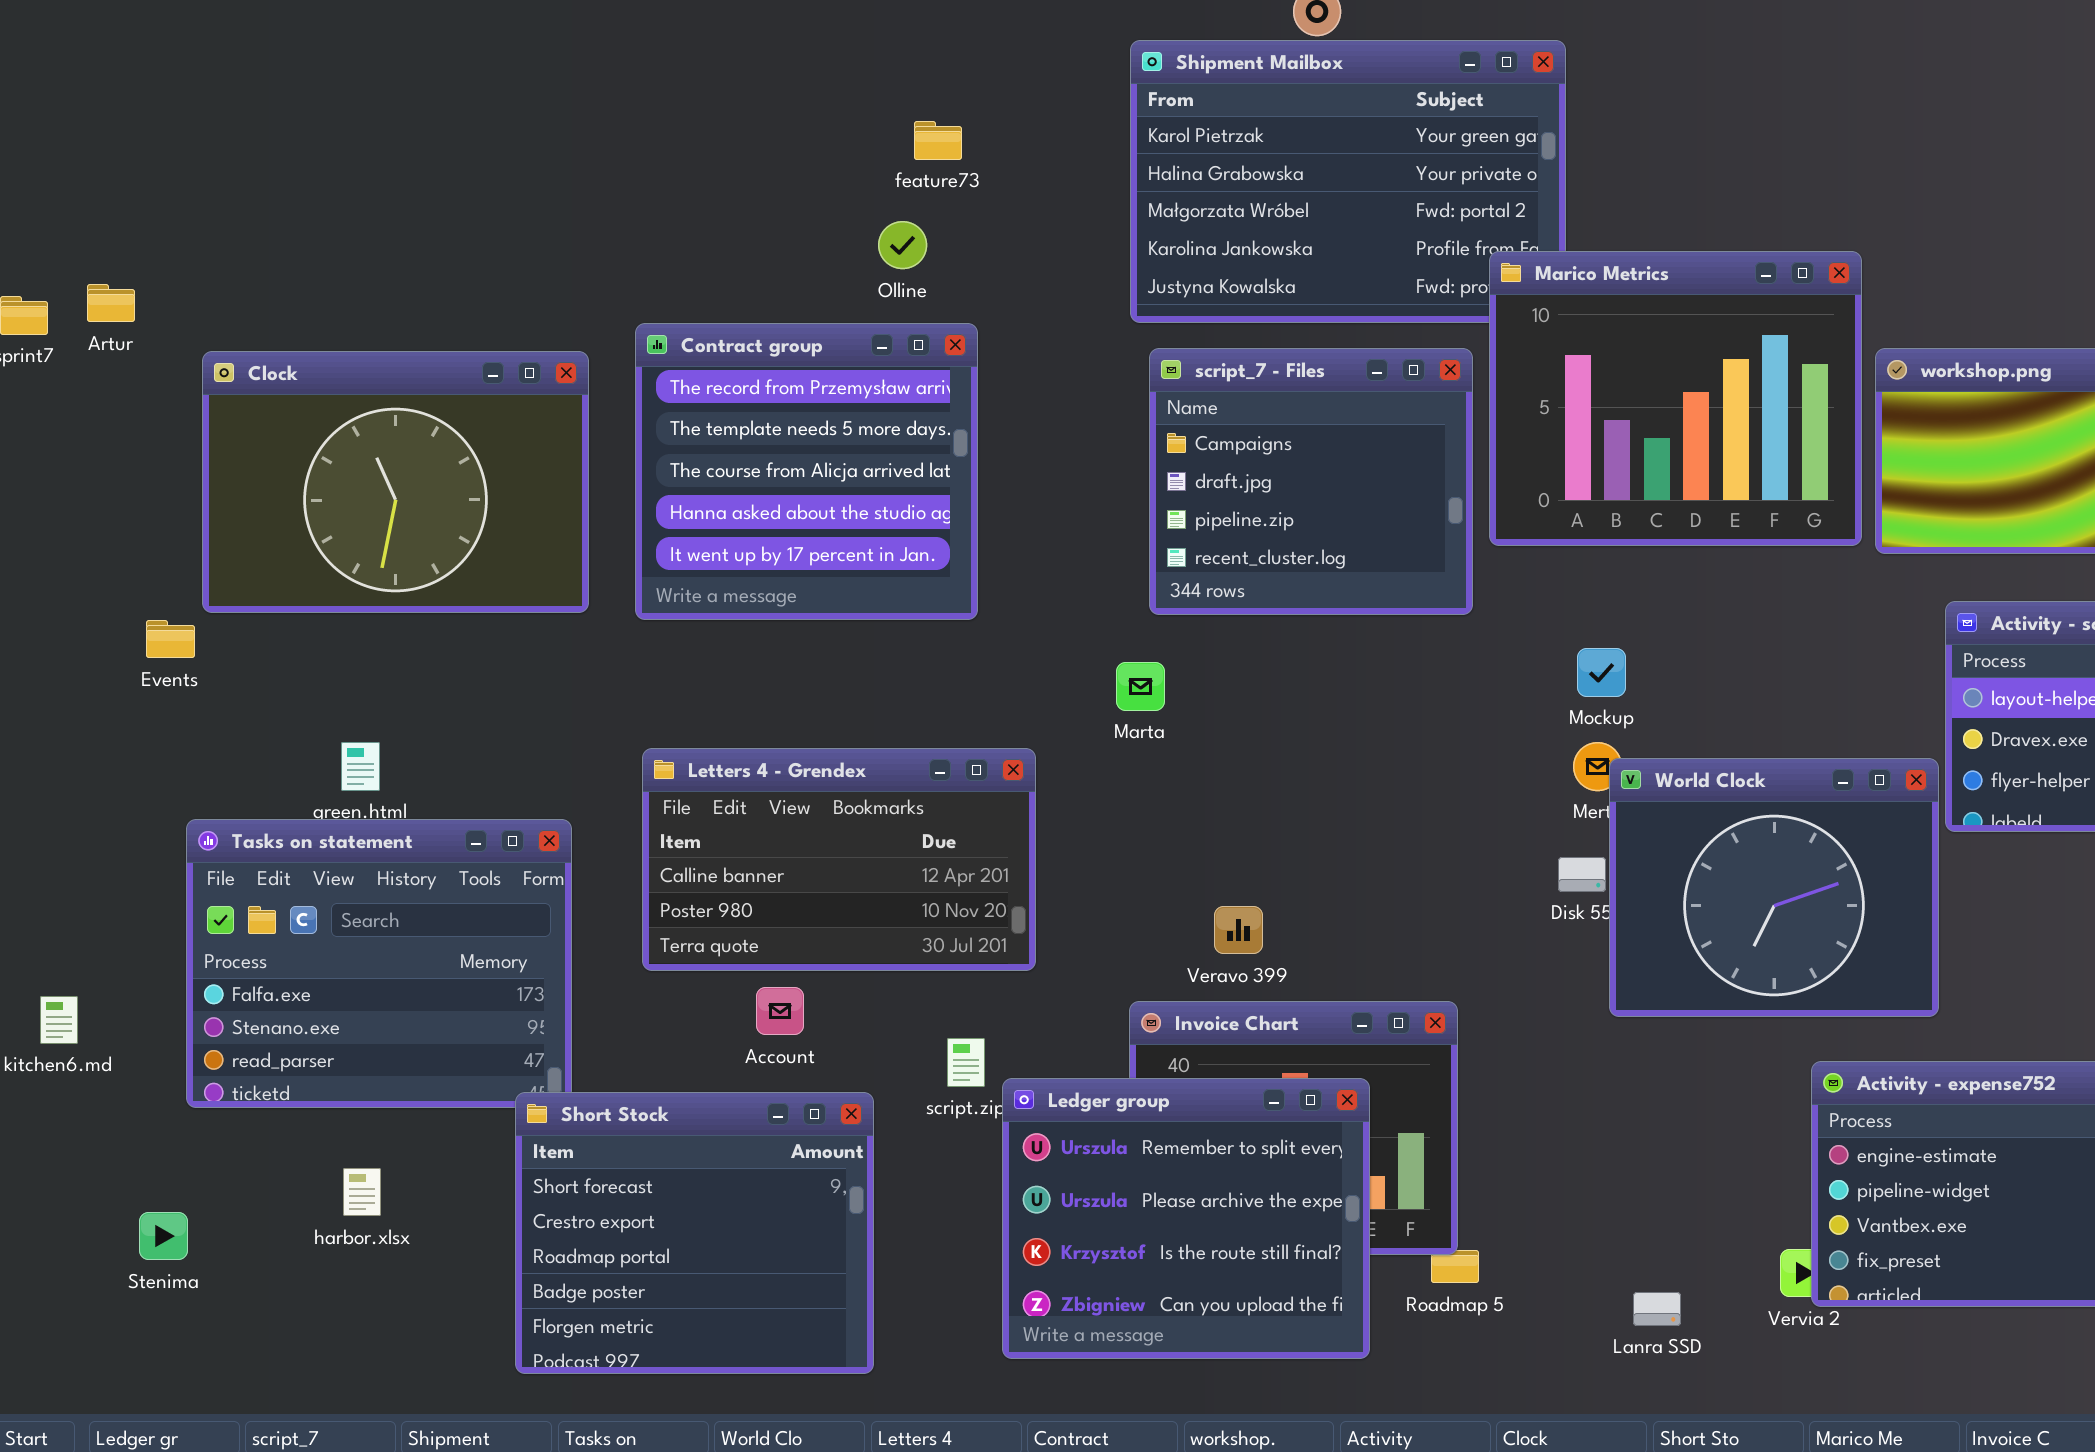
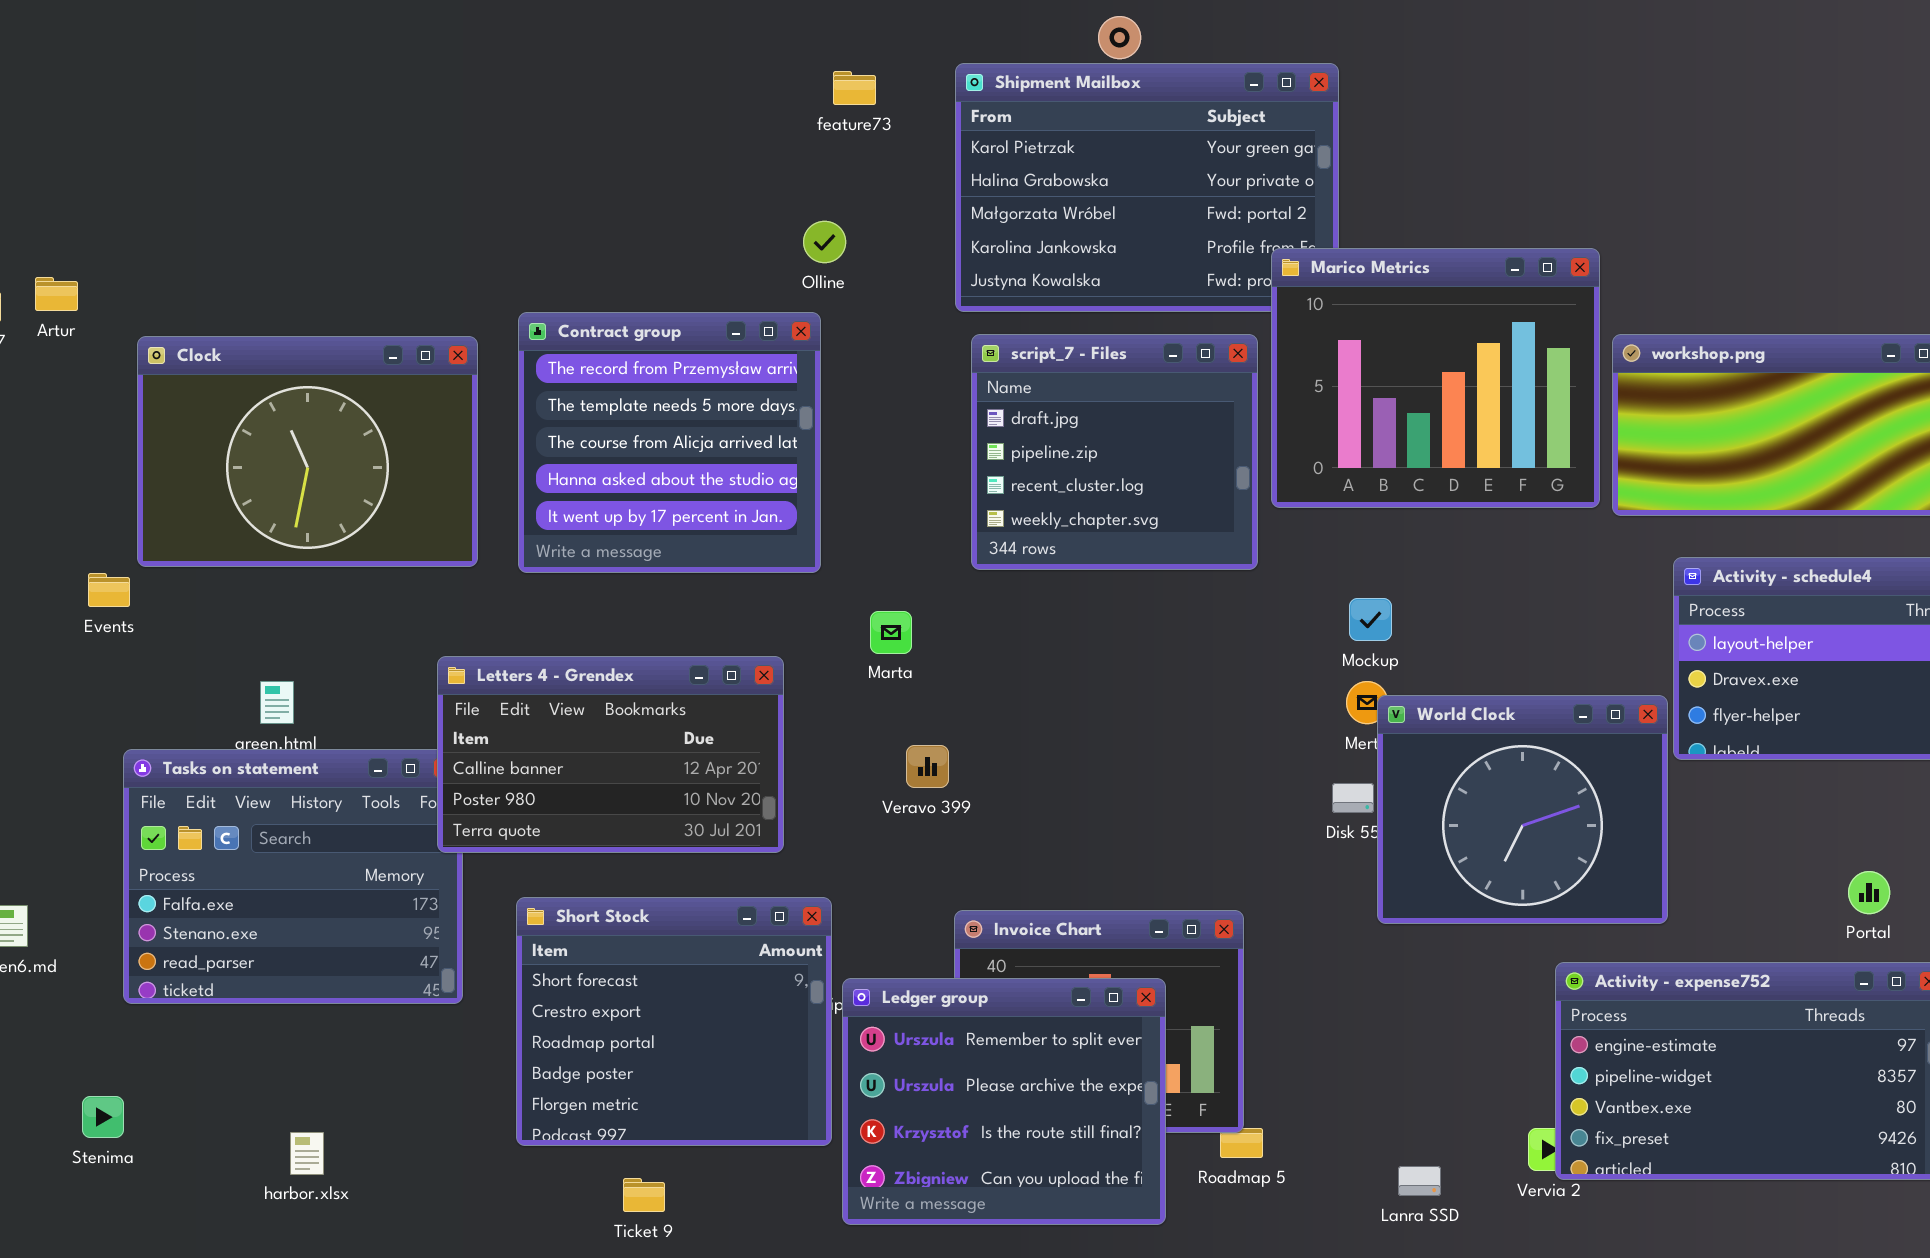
feature73: [914,121,962,160] -> [833,71,876,105], moved
Olline: [878,221,927,269] -> [803,221,846,263], moved
script_7 - Files: [1149,348,1473,615] -> [971,334,1258,570], scrolled down 1 row
Marta: [1116,662,1165,711] -> [870,611,912,654], moved
Letters 4 - Grendex: [642,748,1036,971] -> [437,656,784,853], moved
Veravo 399: [1214,906,1263,954] -> [906,745,949,788], moved
Short Stock: [515,1092,874,1374] -> [516,897,832,1146], moved
harbor.xlsx: [343,1168,381,1216] -> [290,1132,324,1175], moved

